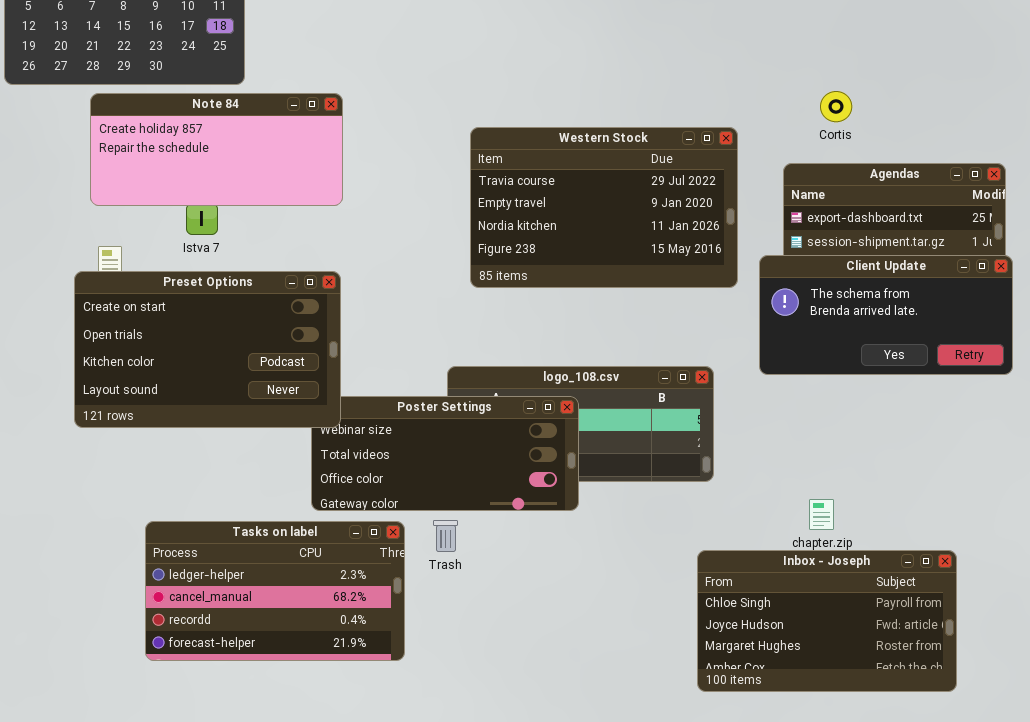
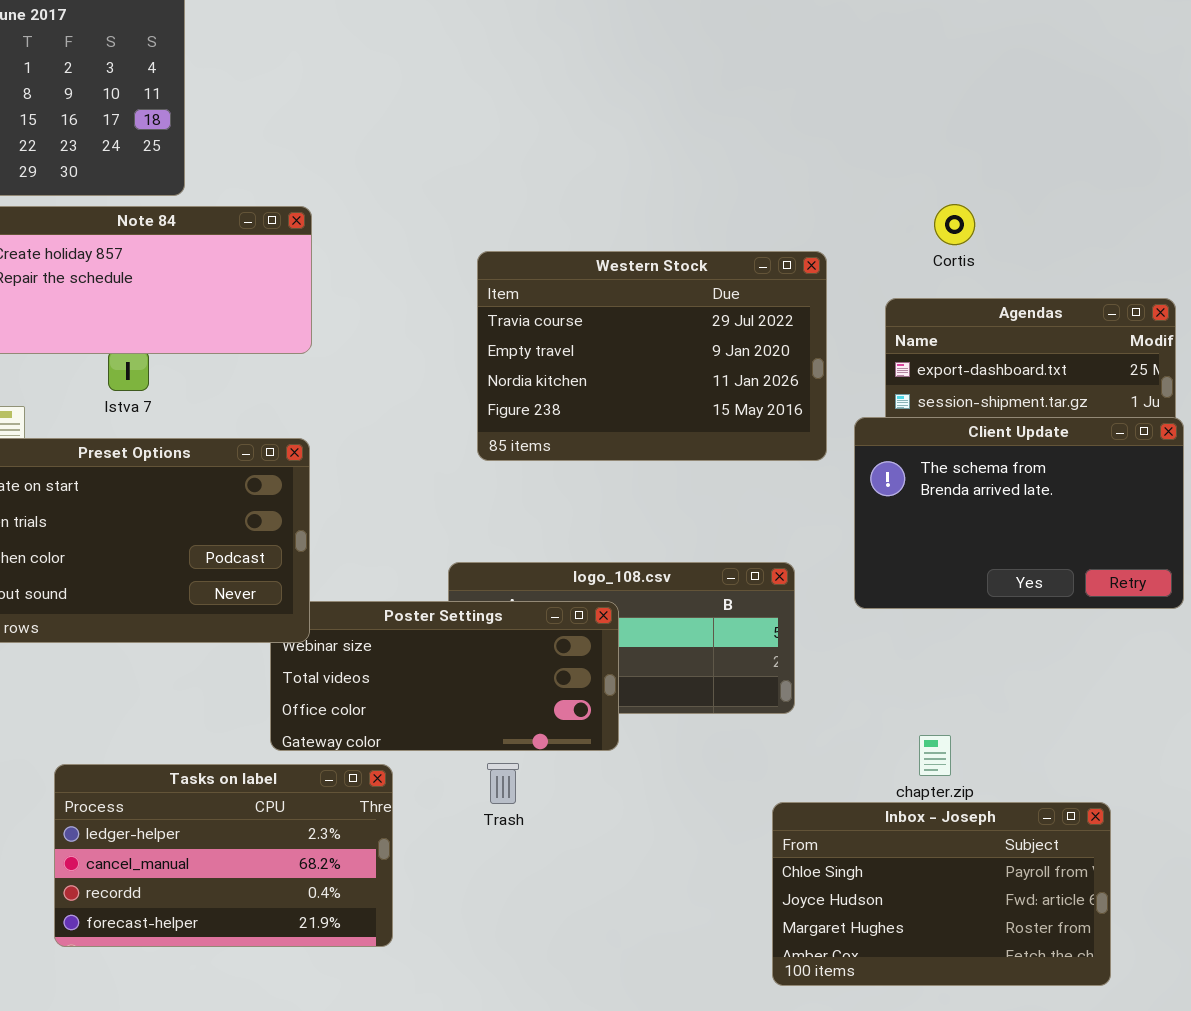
Client Update: [759,255,1013,375] -> [854,417,1184,609], resized
Trash: [433,520,458,552] -> [487,763,519,804], moved

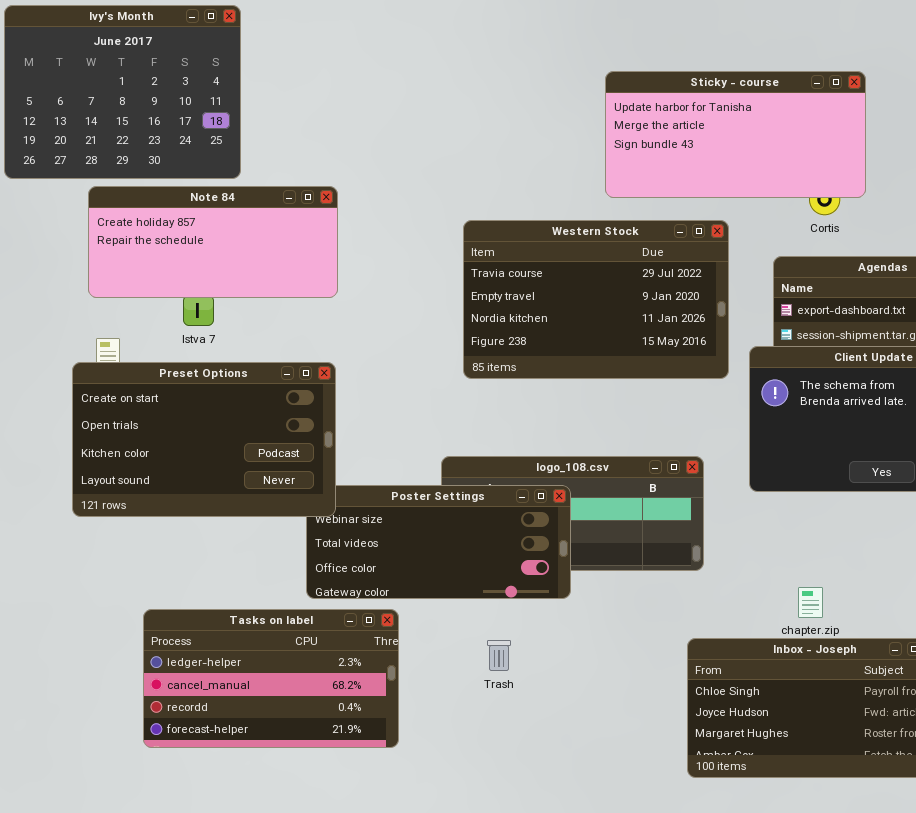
Sticky - course: none -> [605,71,866,198], opened
Trash: [487,763,519,804] -> [487,640,511,671], moved

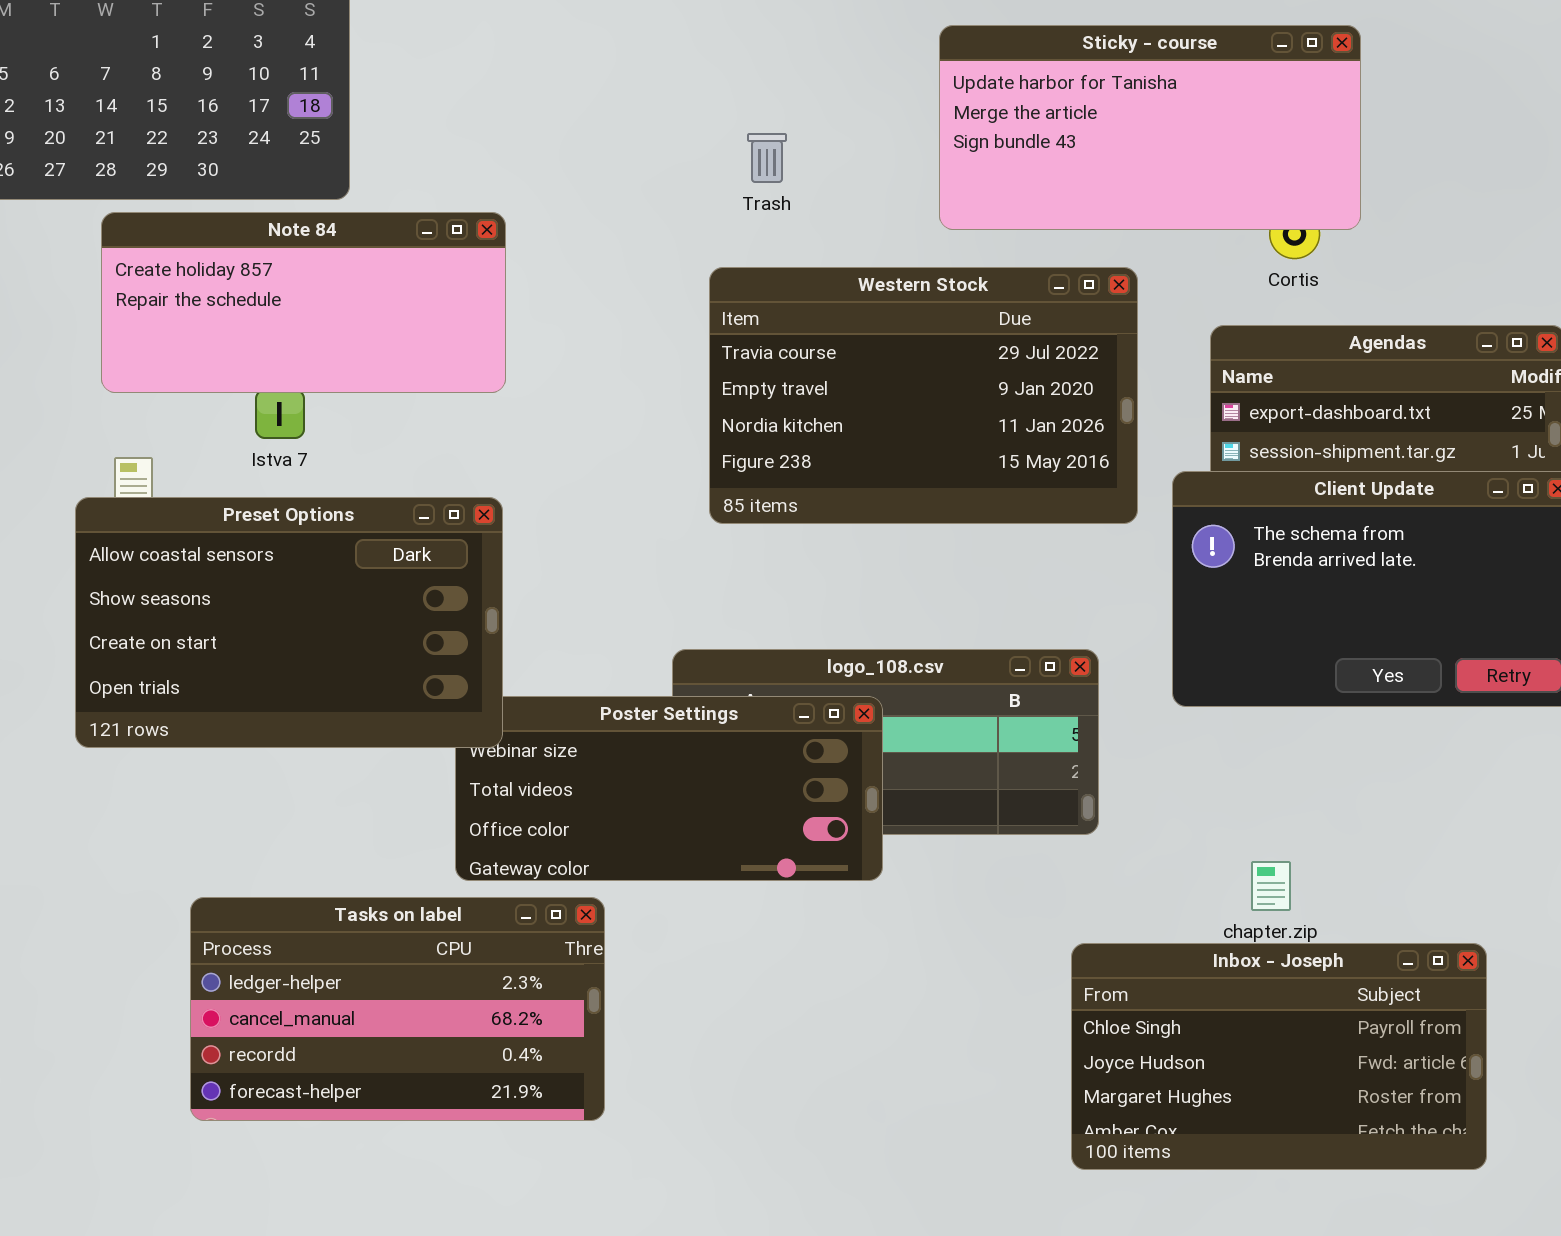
Preset Options: [72,362,336,517] -> [75,497,503,748], scrolled up 2 rows
Trash: [487,640,511,671] -> [747,133,787,183], moved

